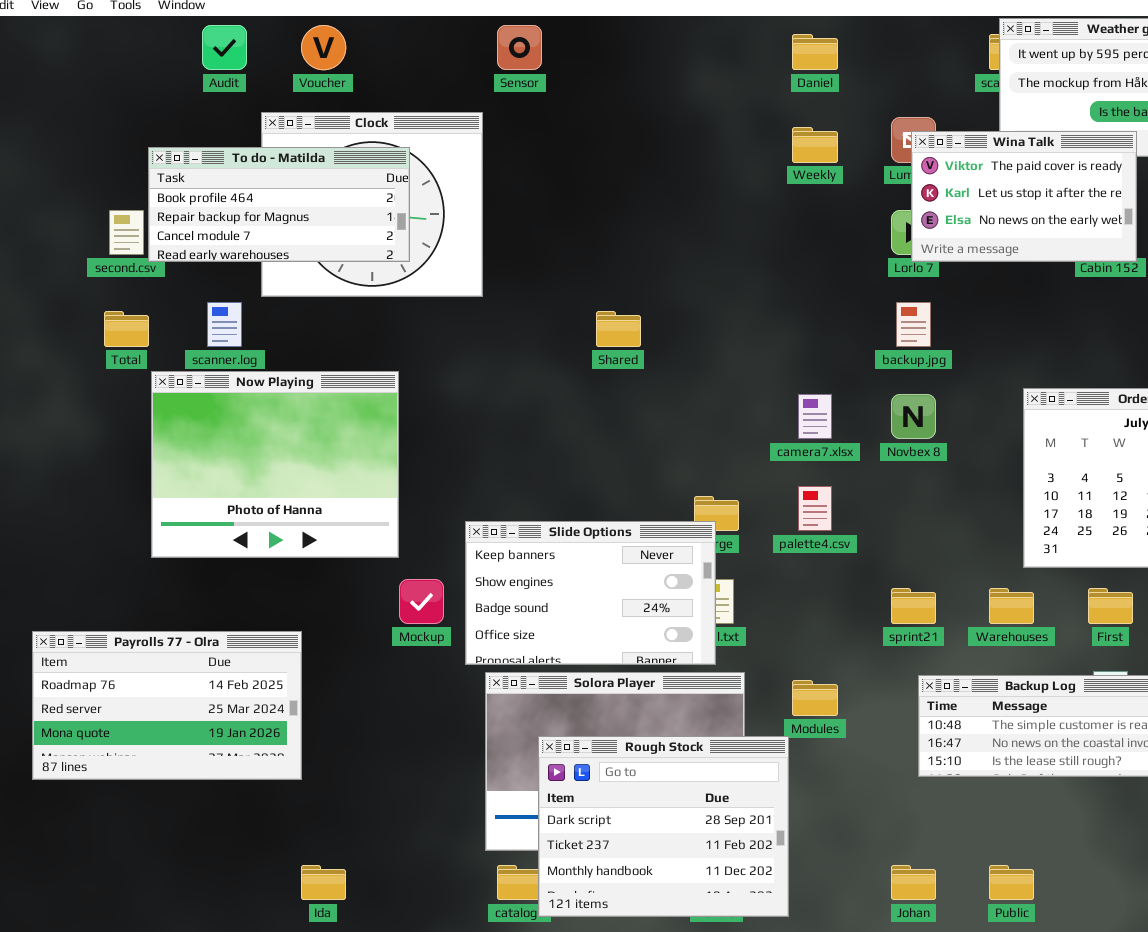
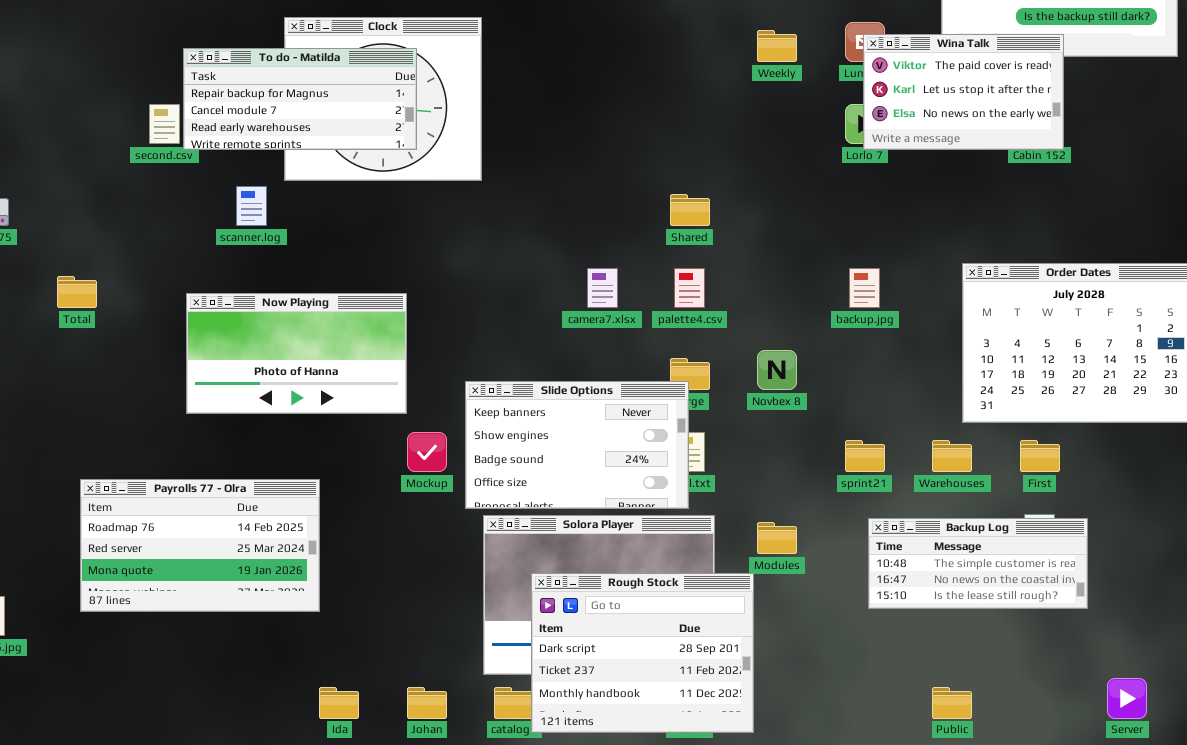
To do - Matilda: [148,147,410,262] -> [183,48,417,150], scrolled down 1 row
backup.jpg: [896,302,931,347] -> [849,268,880,308], moved
Total: [104,311,149,347] -> [57,276,97,308], moved
Shared: [596,311,641,347] -> [670,194,710,226], moved
Now Playing: [151,371,399,558] -> [186,293,407,414], resized
camera7.xlsx: [798,394,832,439] -> [587,268,618,308], moved
Novbex 8: [891,394,936,439] -> [757,350,797,390], moved
palette4.csv: [798,486,832,531] -> [674,268,705,308], moved
Johan: [891,865,936,900] -> [407,687,447,719], moved

